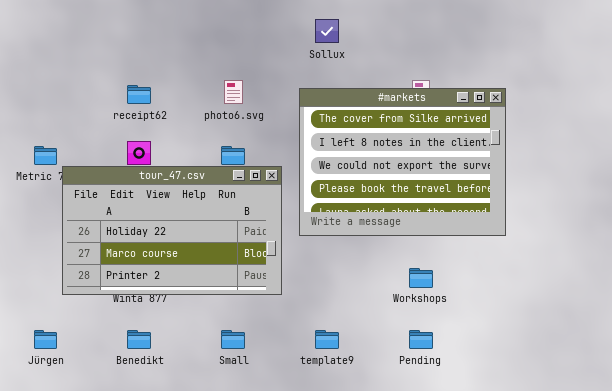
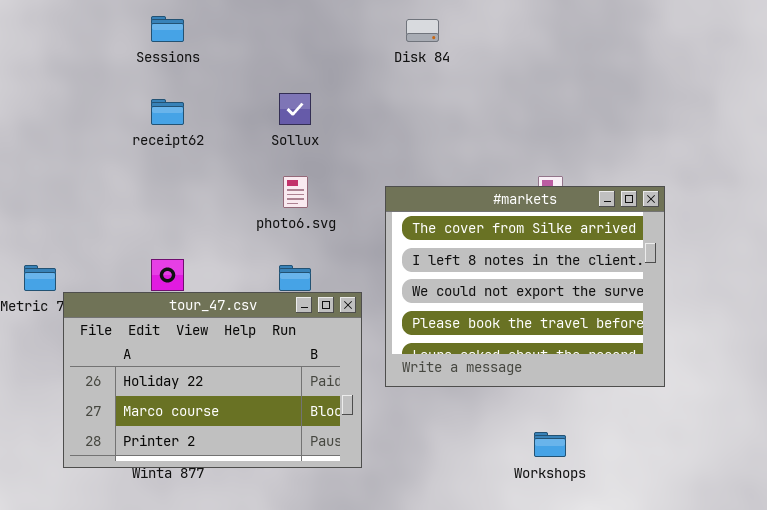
Sollux: [315,19,339,43] -> [279,93,311,125], moved
receipt62: [127,85,151,104] -> [151,99,184,125], moved

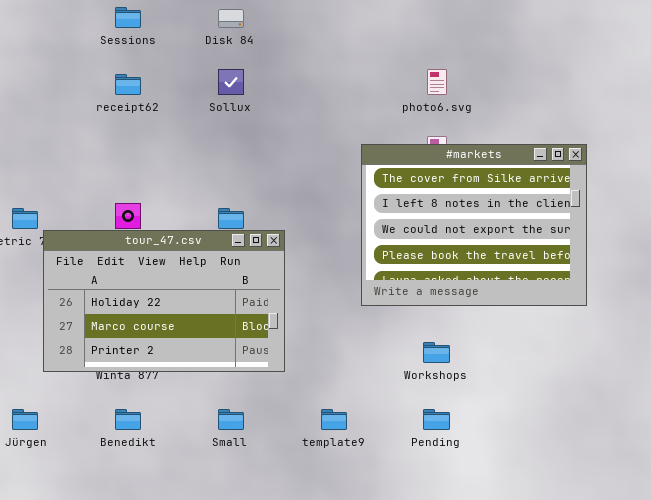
Disk 84: [406,19,439,42] -> [218,9,244,28], moved
photo6.svg: [283,176,308,208] -> [427,69,447,95], moved
#markets: [385,186,665,387] -> [361,144,587,306], moved

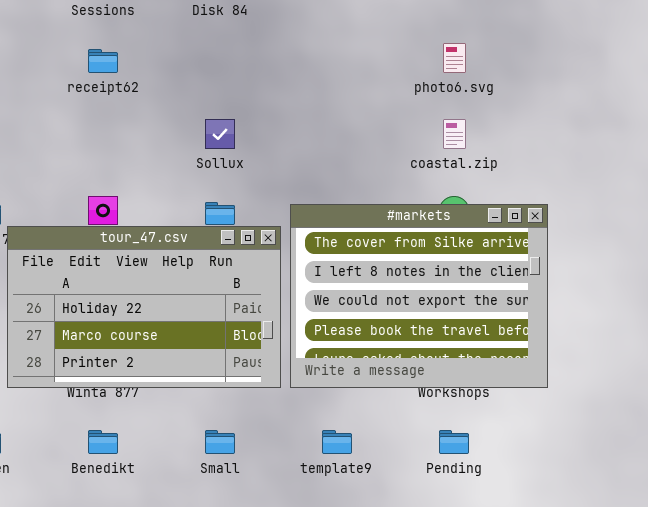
Sollux: [218,69,244,95] -> [205,119,235,149], moved
#markets: [361,144,587,306] -> [290,204,548,388], moved

